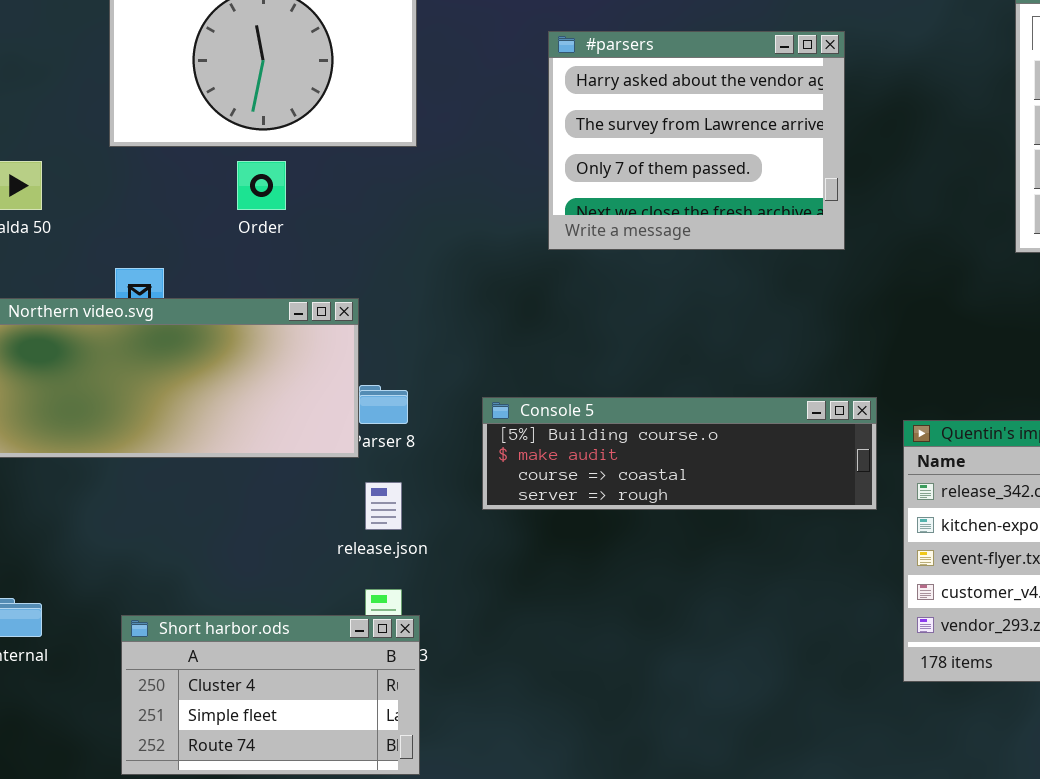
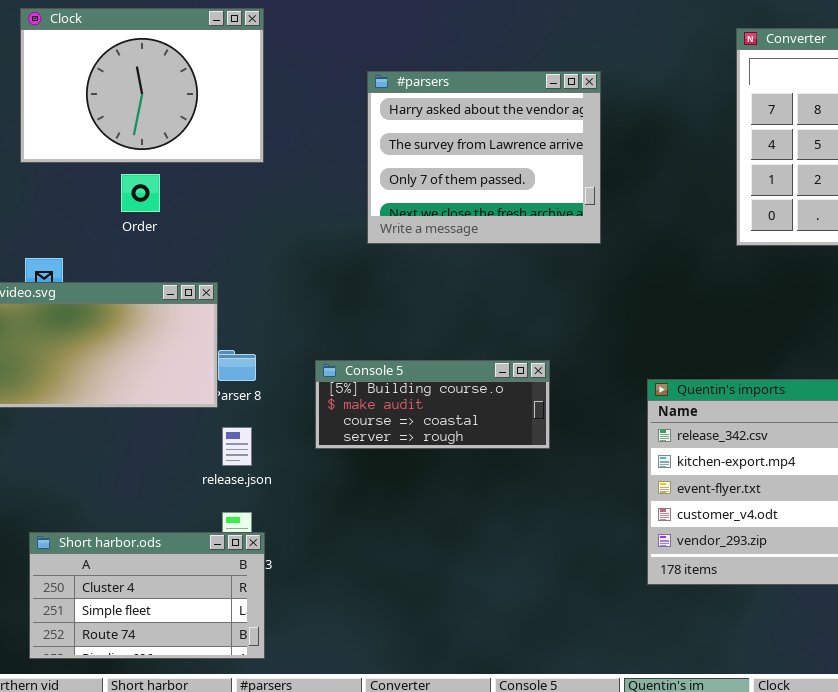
Console 5: [482,397,877,510] -> [315,360,550,449], resized

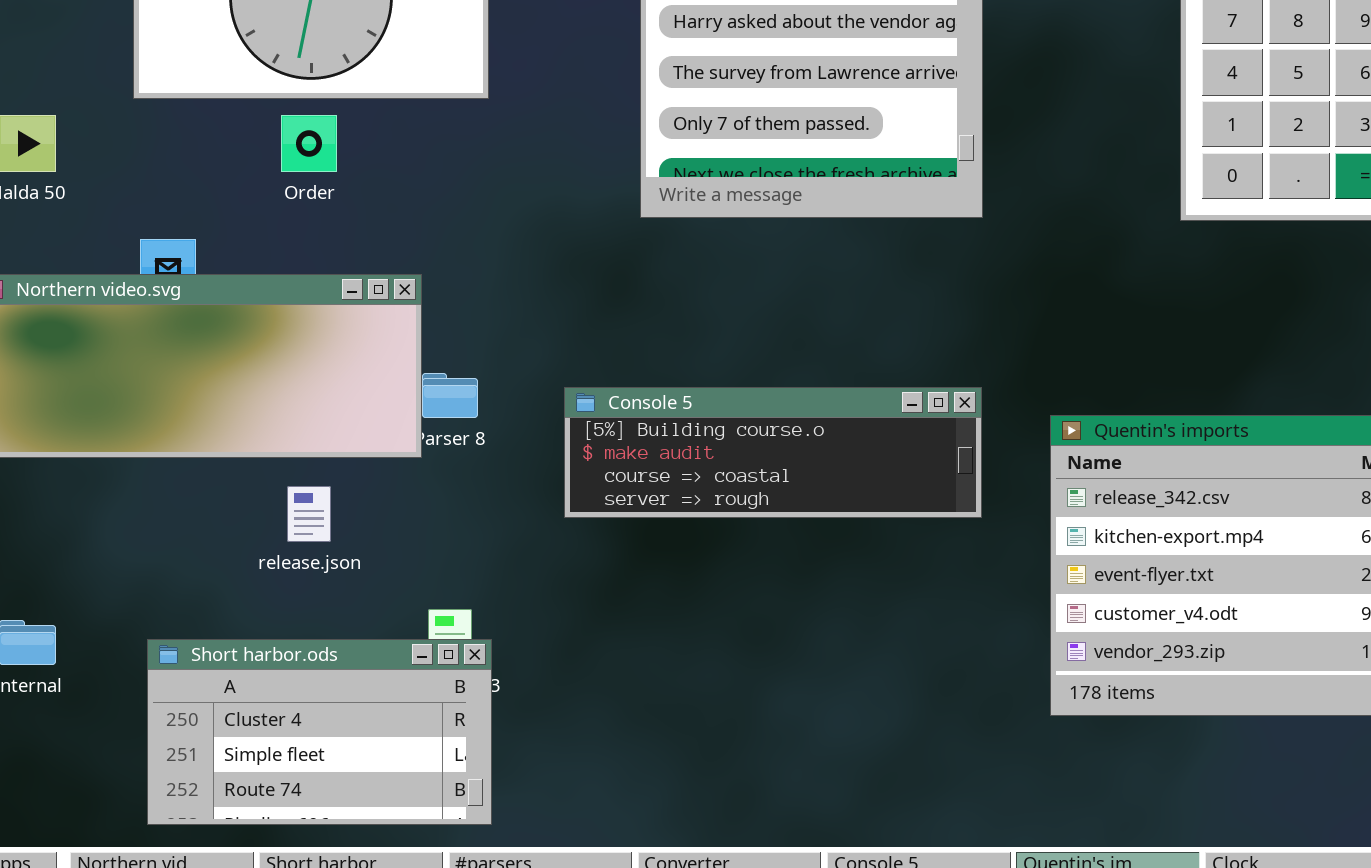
Console 5: [315,360,550,449] -> [564,387,982,518], resized
release.json: [222,427,252,466] -> [287,486,331,542], moved

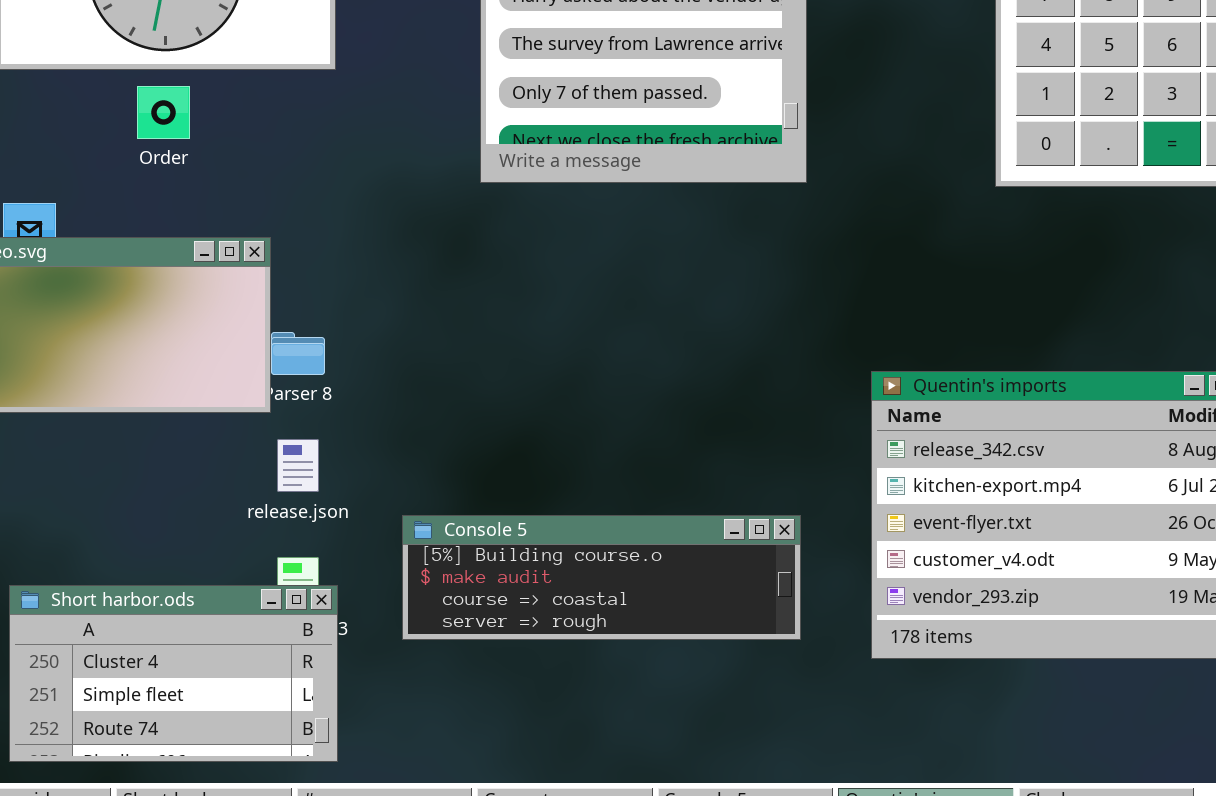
Console 5: [564,387,982,518] -> [402,515,801,640], moved
release.json: [287,486,331,542] -> [277,439,319,492], moved

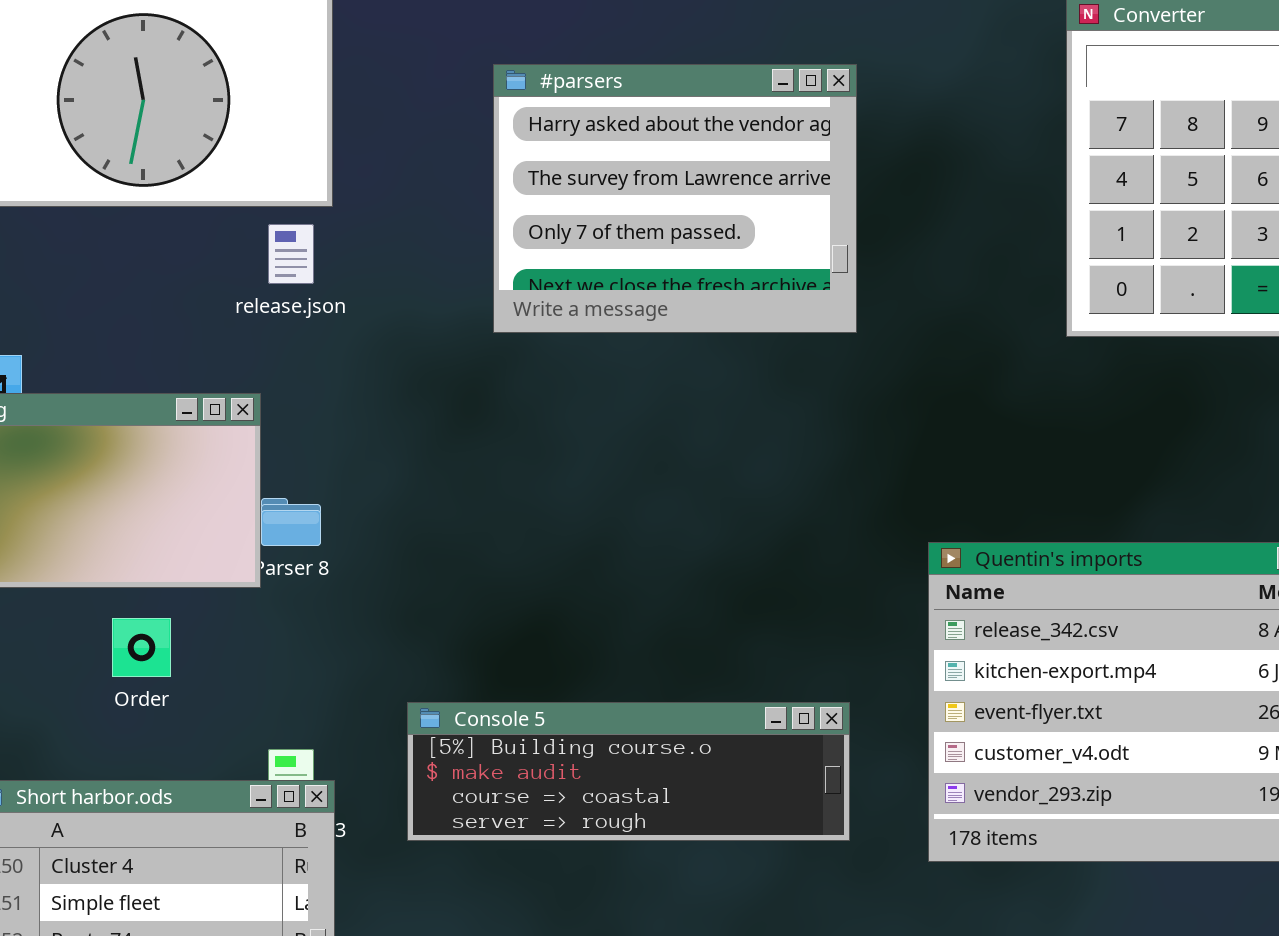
Order: [137,86,190,139] -> [112,618,171,677], moved
release.json: [277,439,319,492] -> [268,224,314,284], moved

